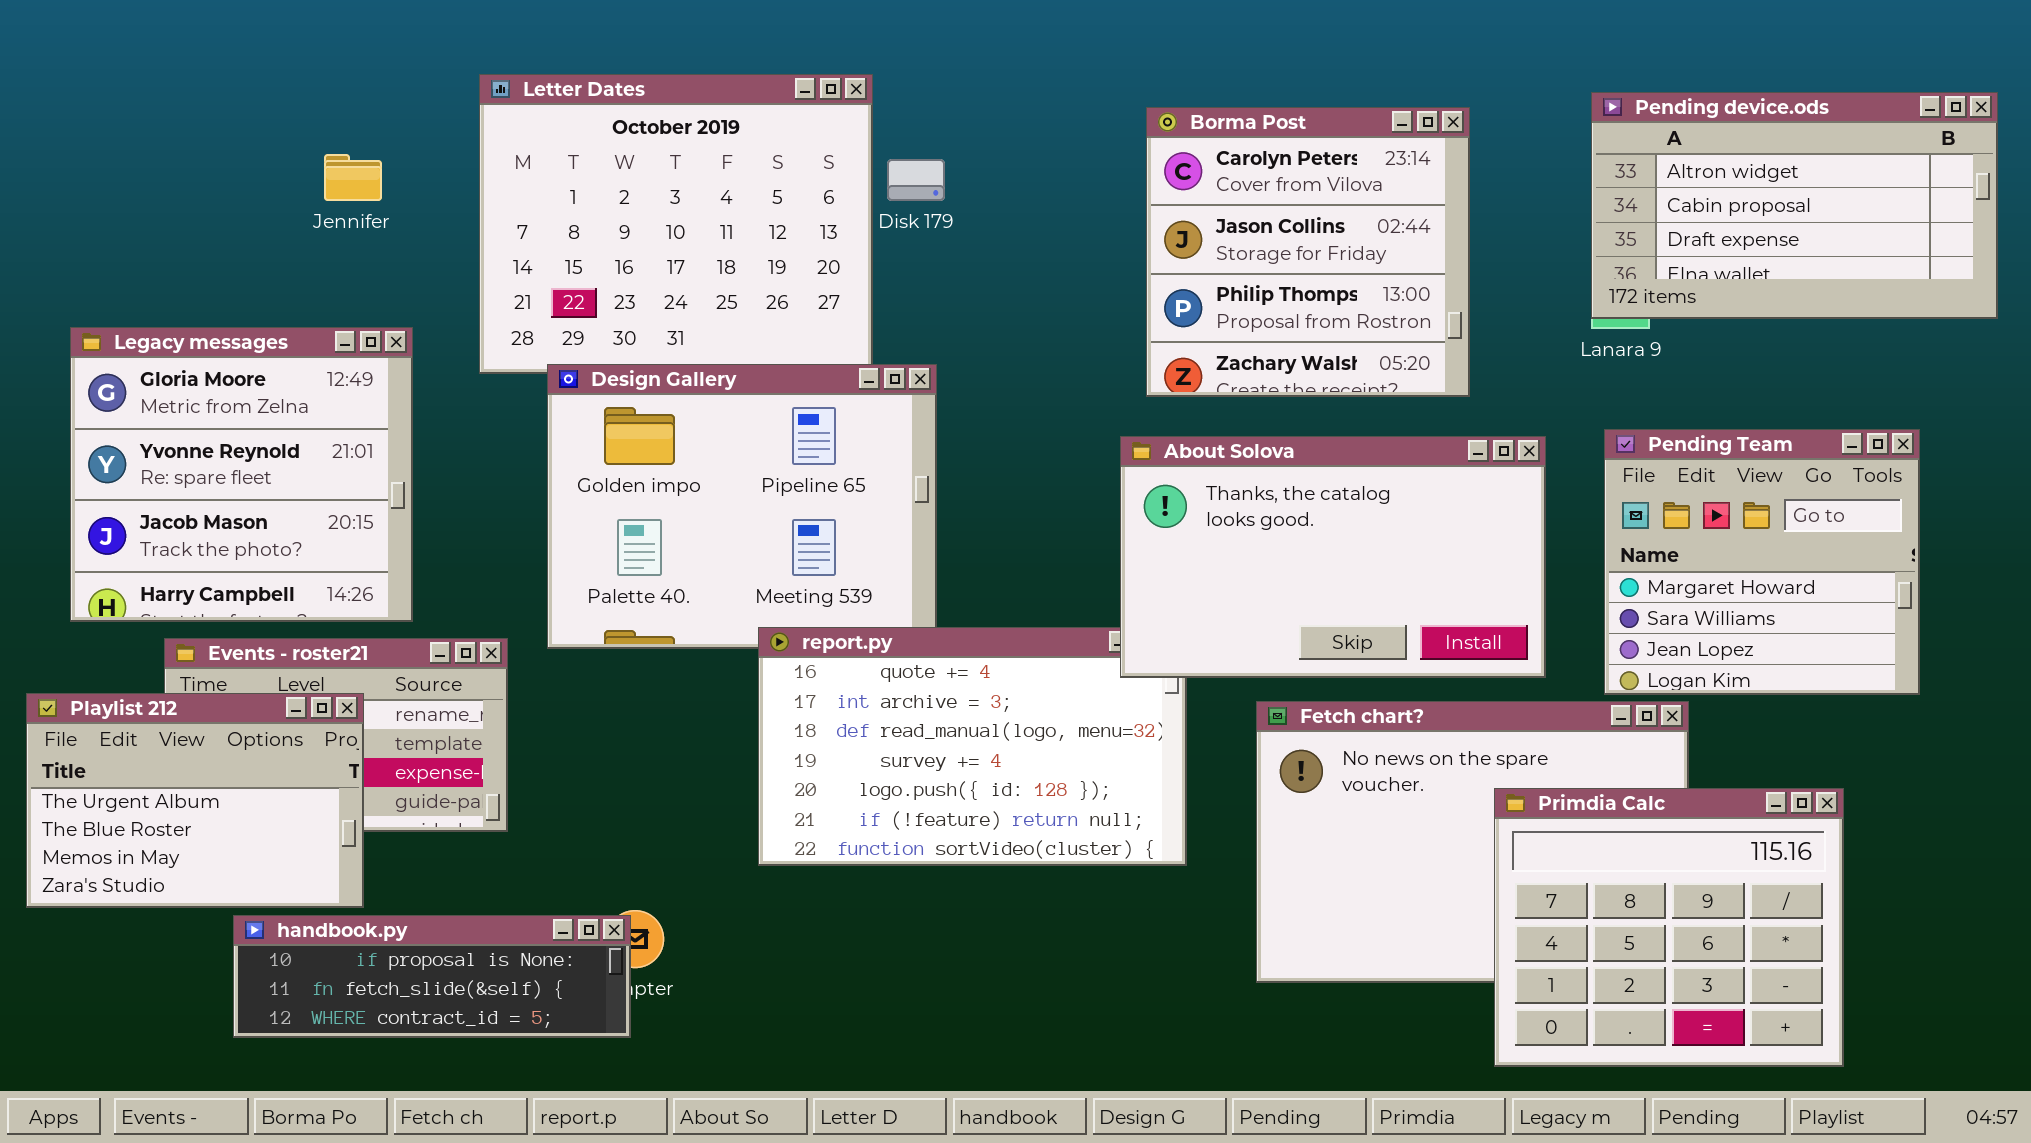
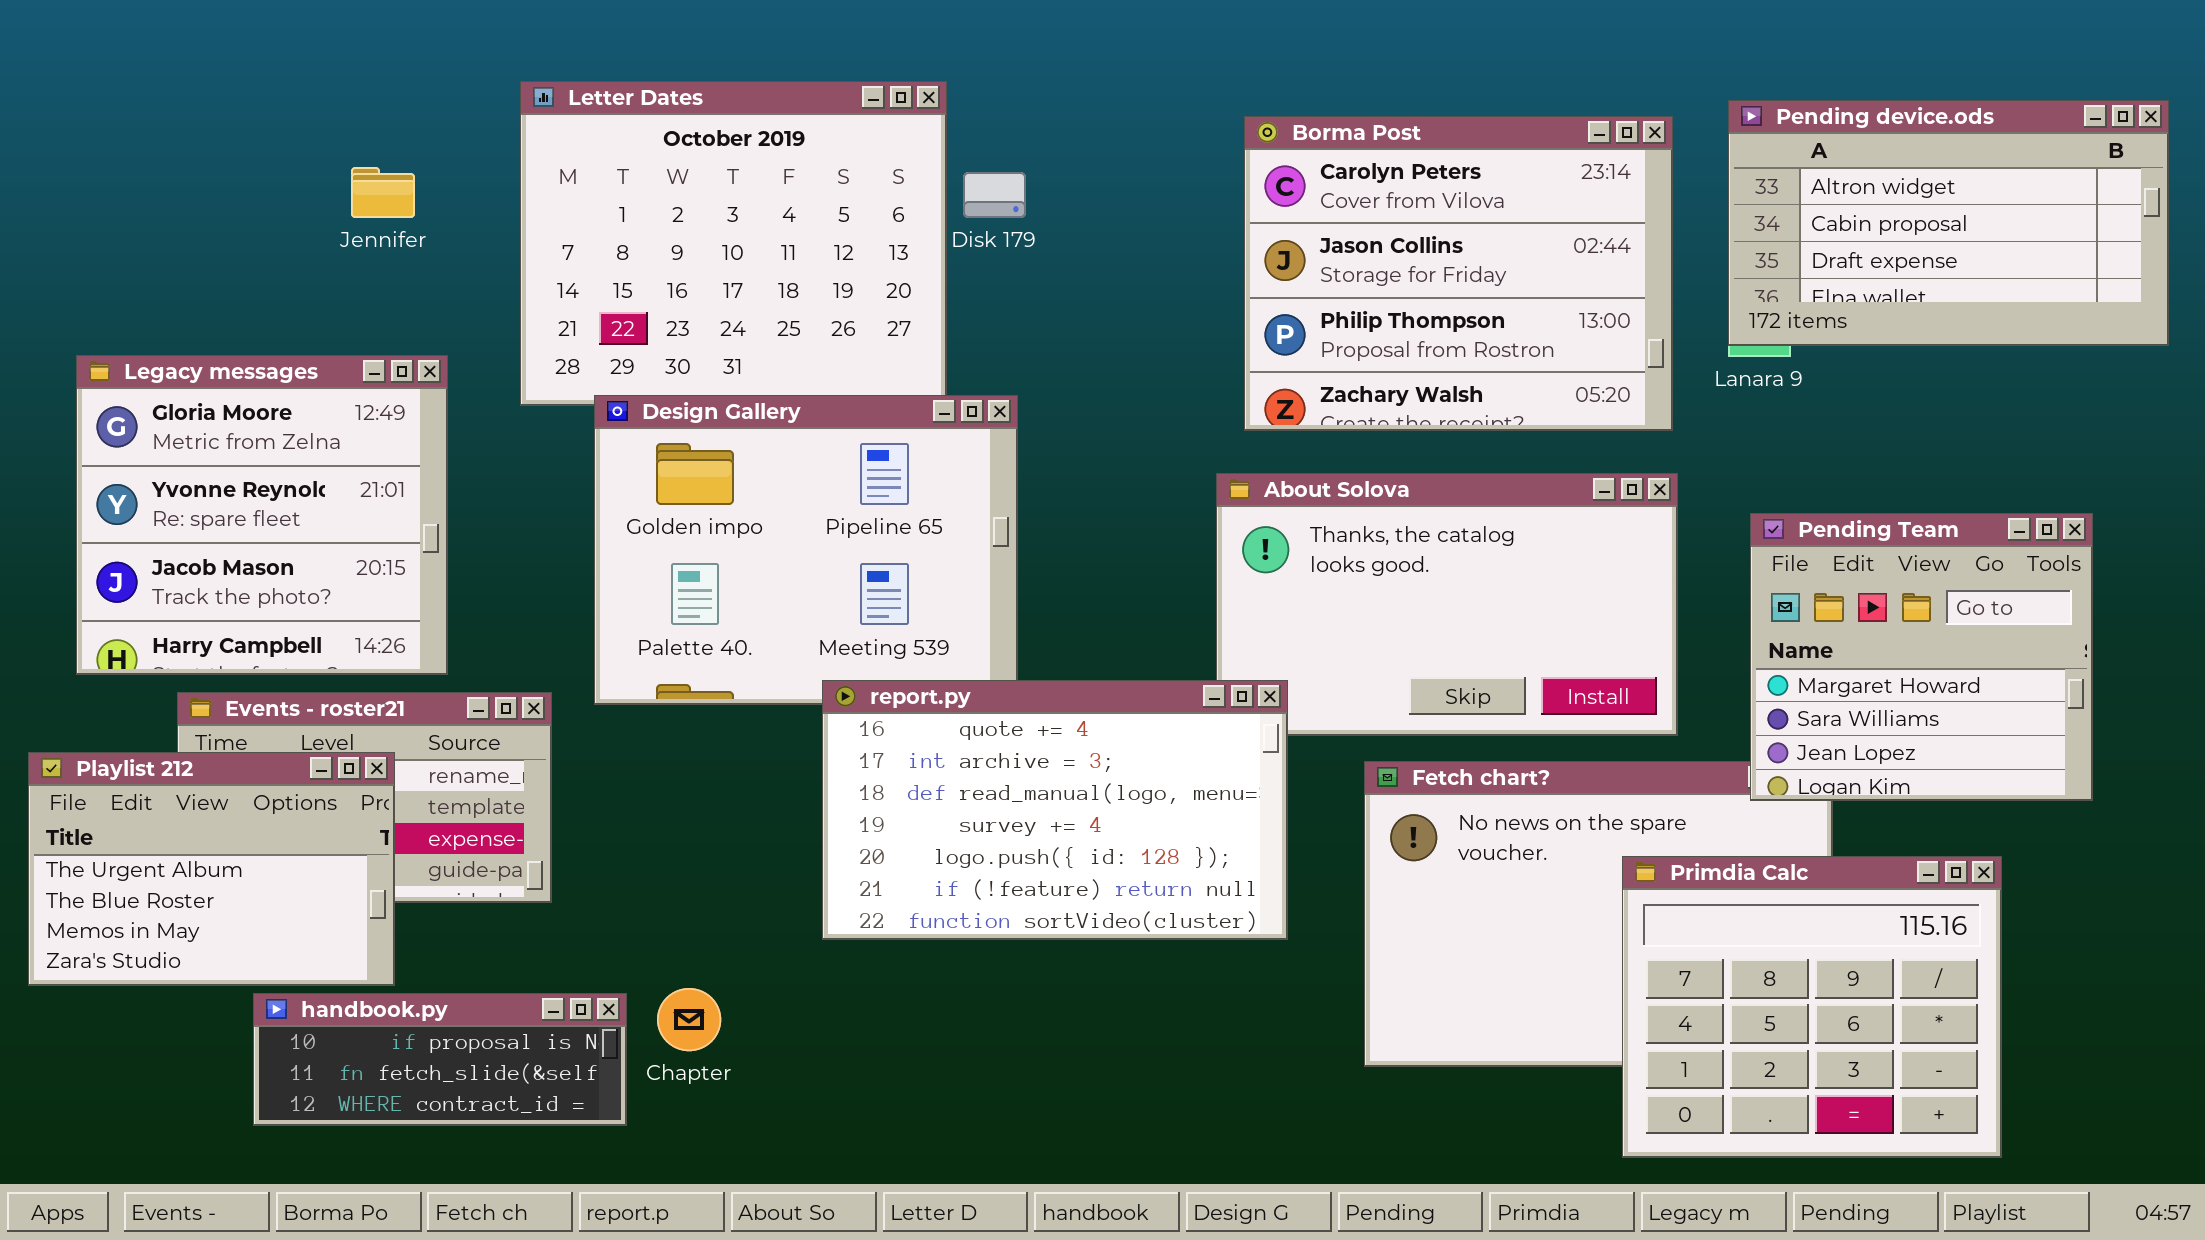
Borma Post: [1146,107,1470,397] -> [1244,116,1673,431], resized
Pending Team: [1604,429,1920,695] -> [1750,513,2093,801], moved
report.py: [758,627,1187,866] -> [822,680,1288,940], raised
handbook.py: [233,915,631,1038] -> [253,993,627,1126], resized

